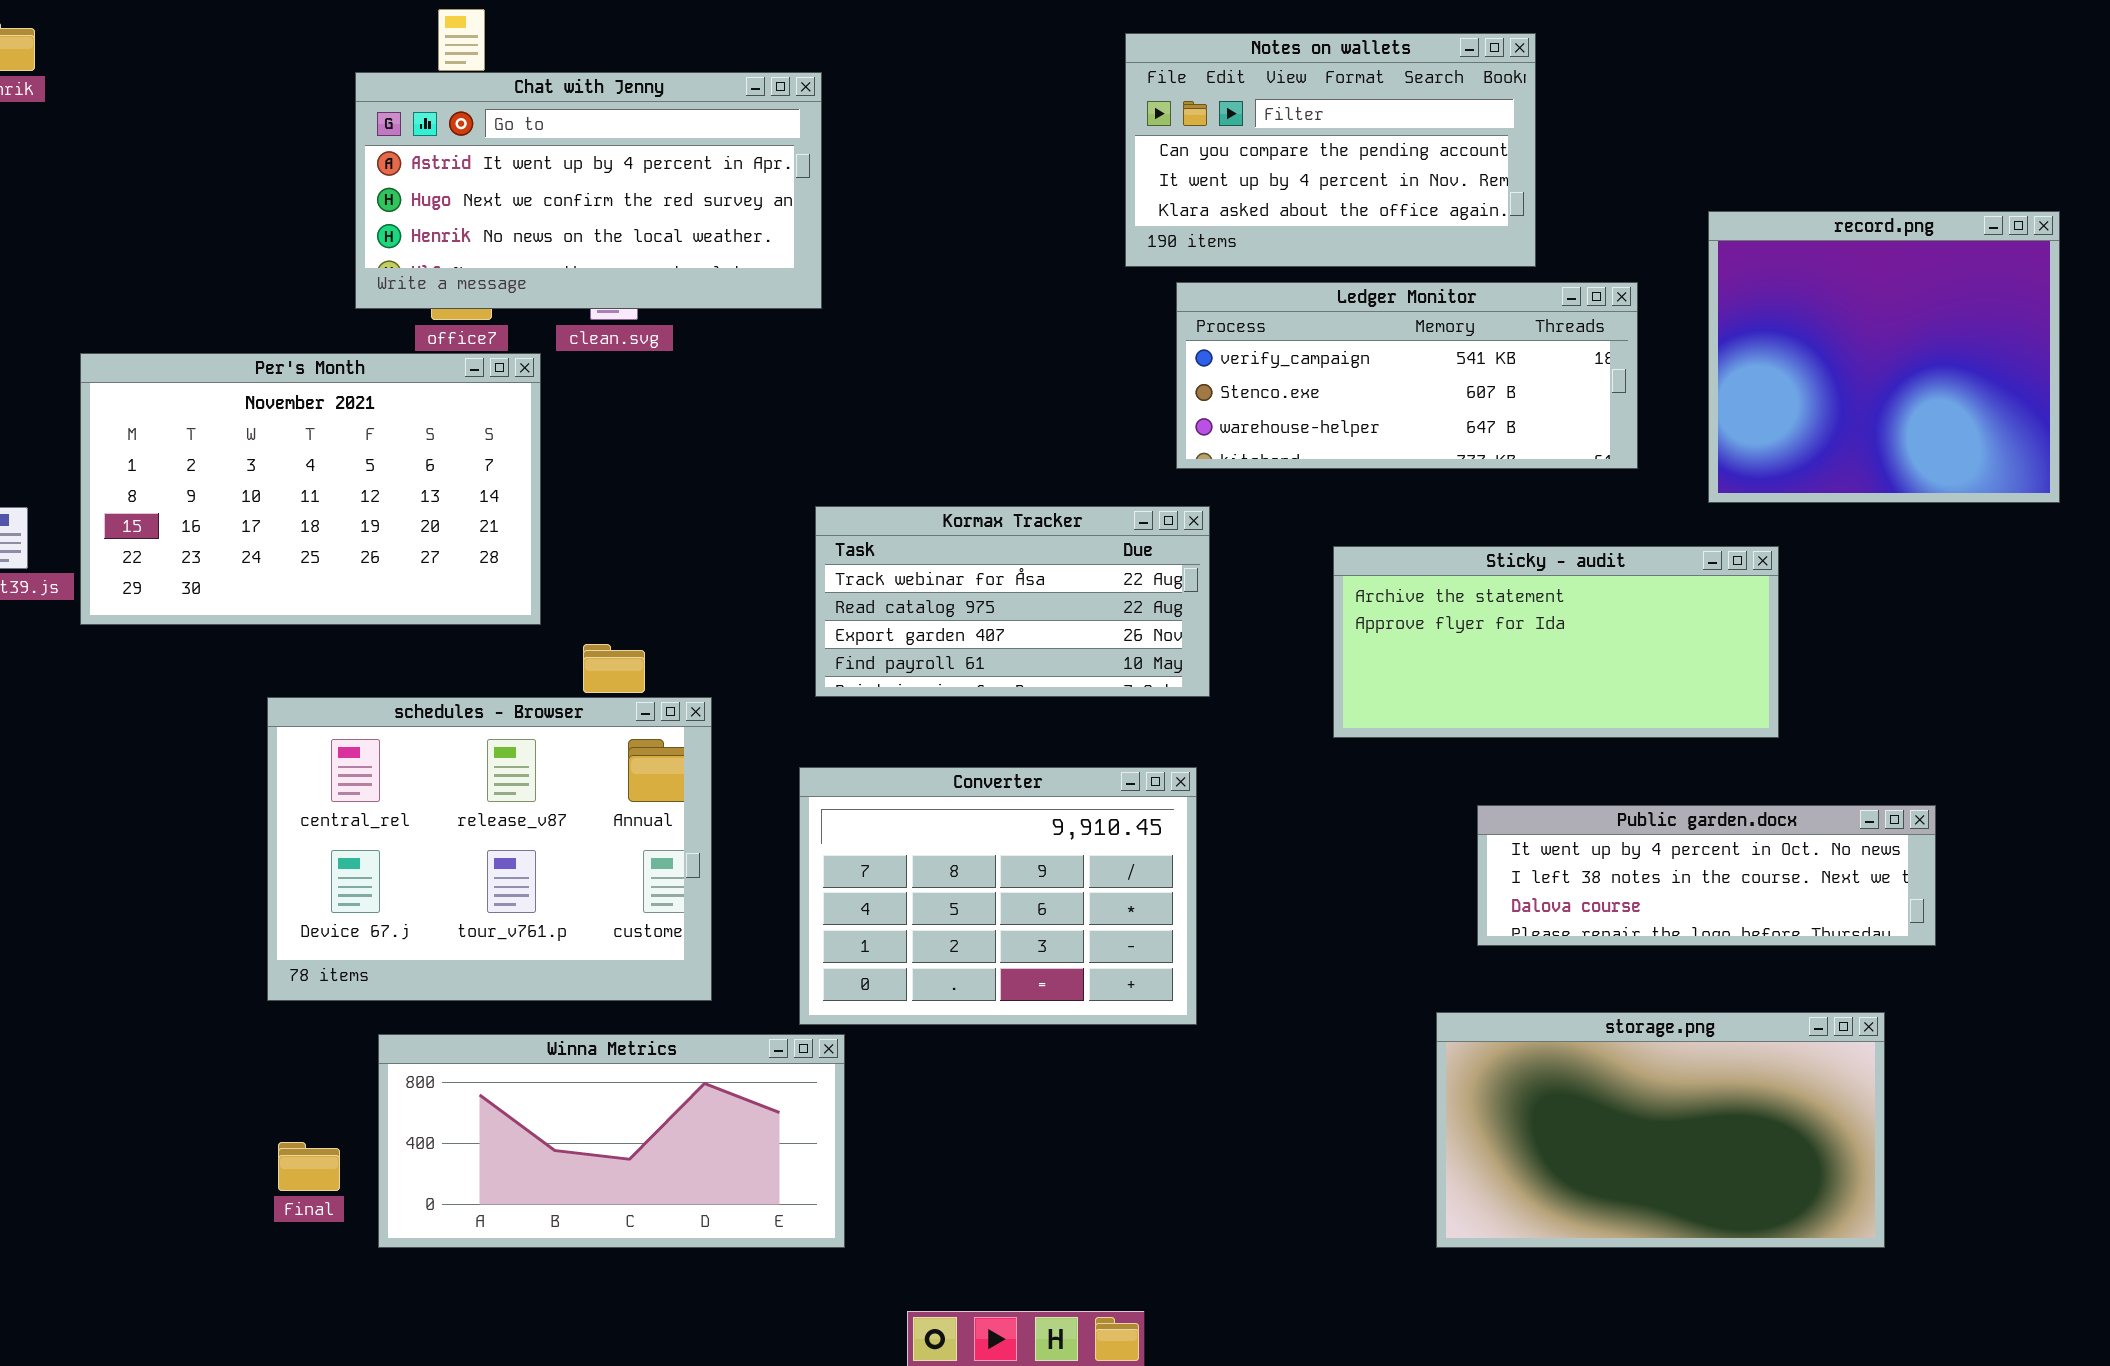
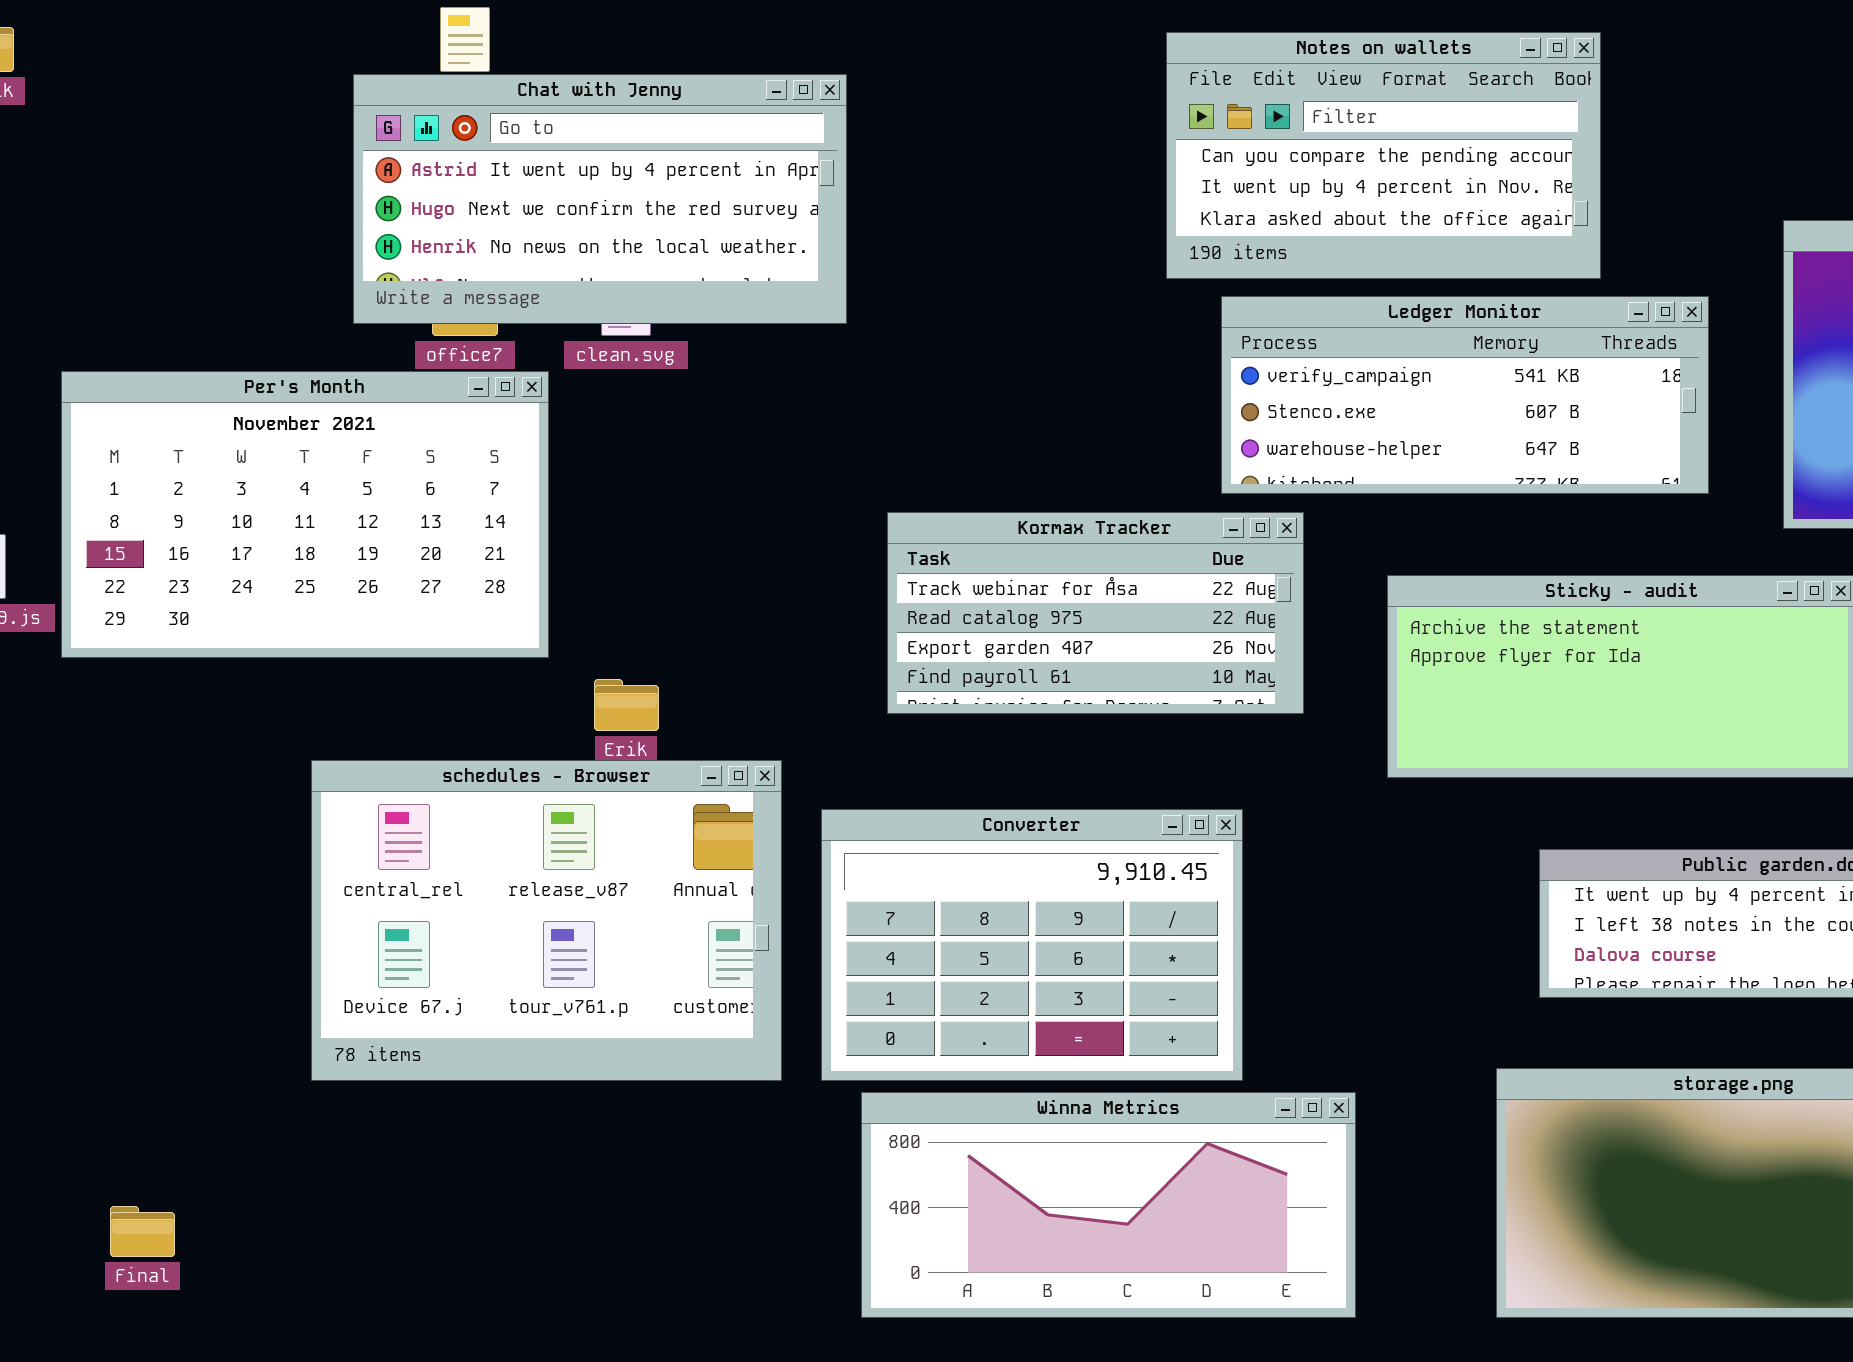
Kormax Tracker: [815,506,1210,697] -> [887,512,1304,714], moved
schedules - Browser: [267,697,712,1001] -> [311,760,782,1081], moved
Winna Metrics: [378,1034,845,1248] -> [861,1092,1356,1318], moved
Final: [278,1142,340,1191] -> [110,1206,175,1257], moved

